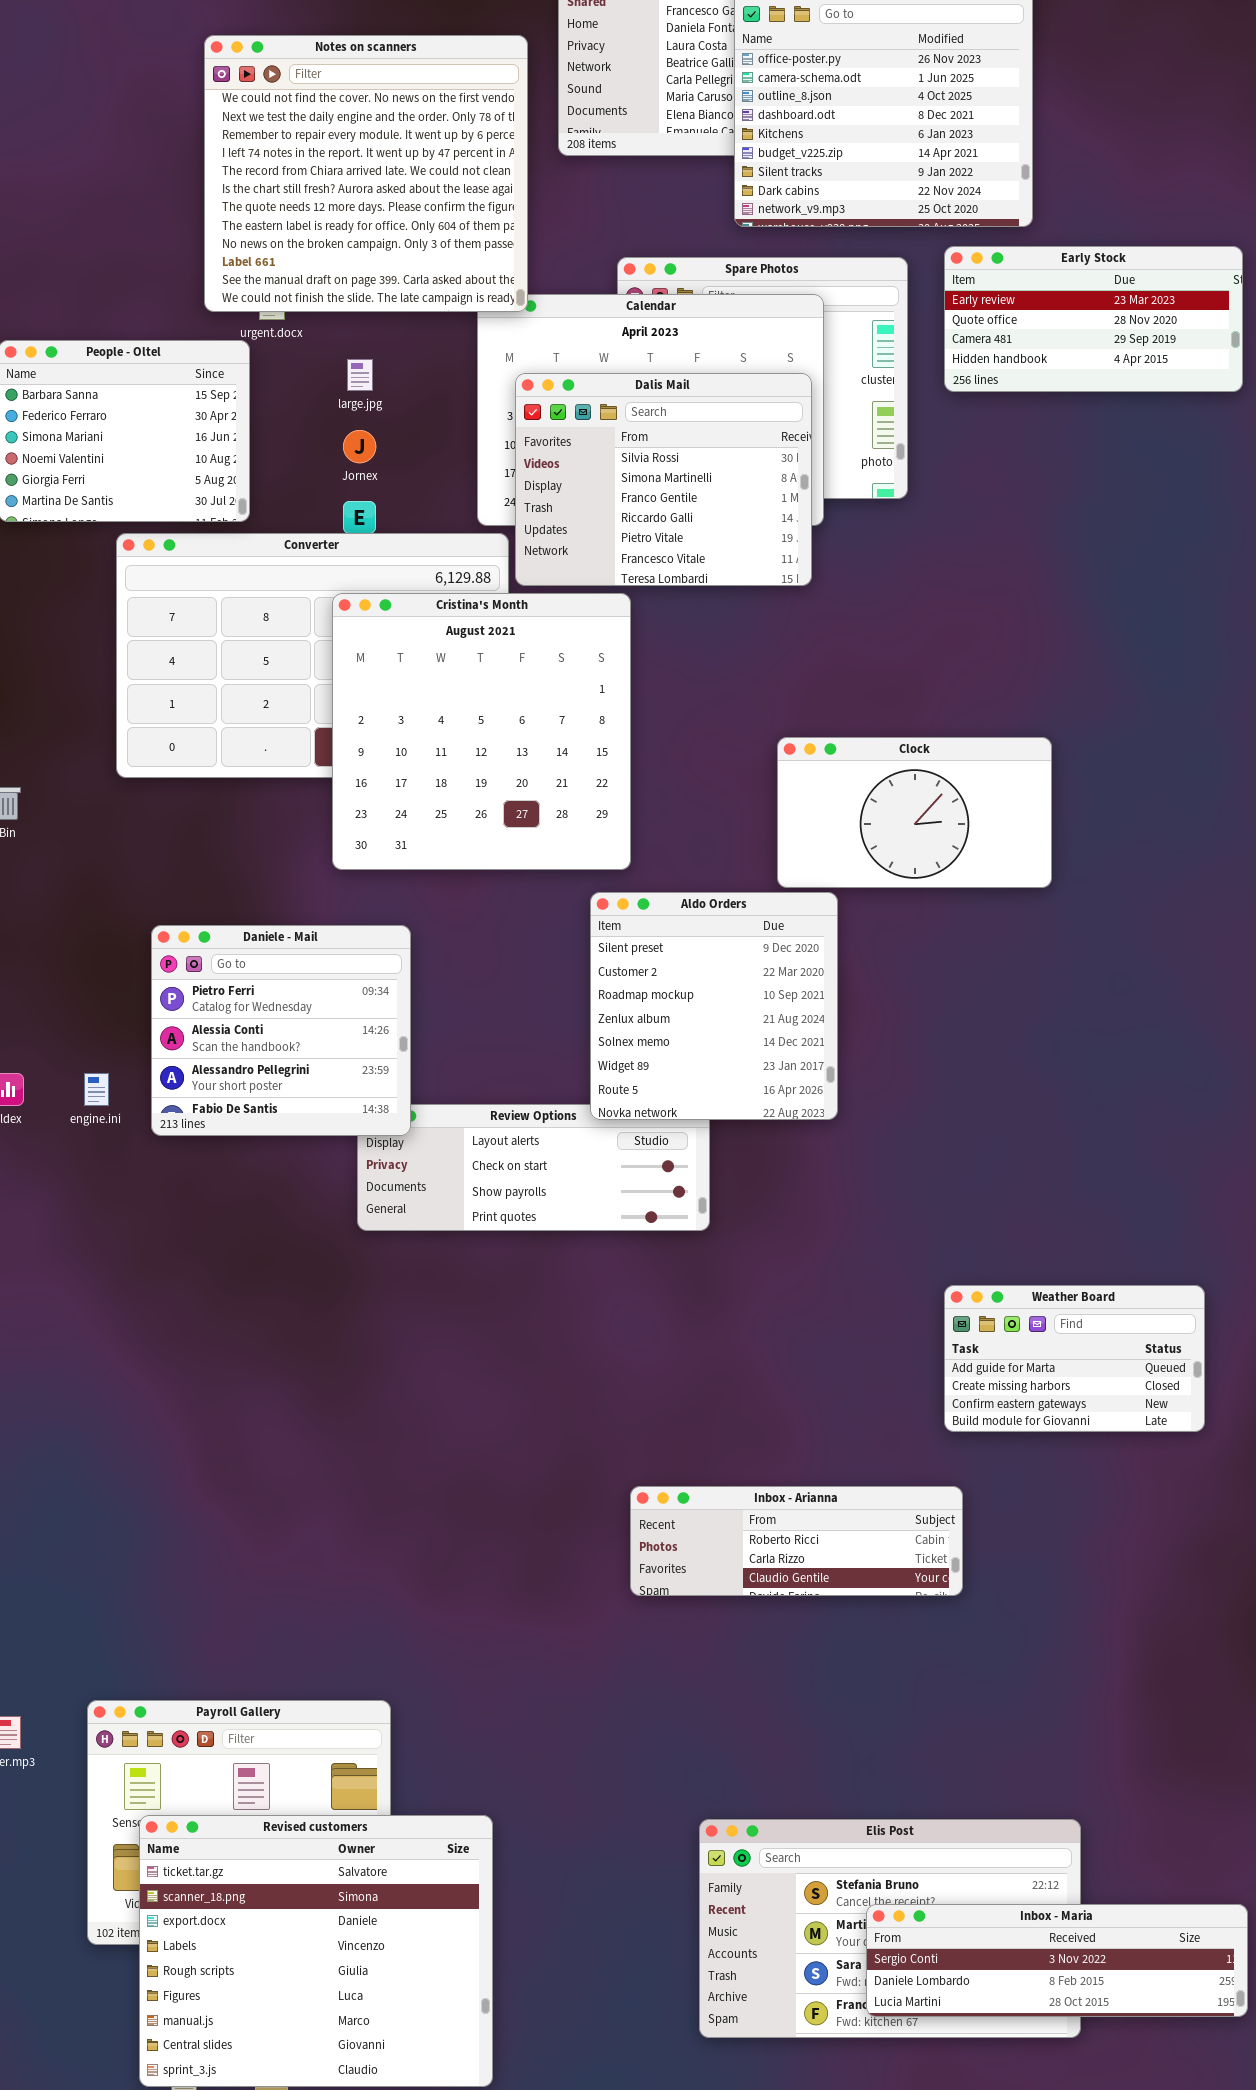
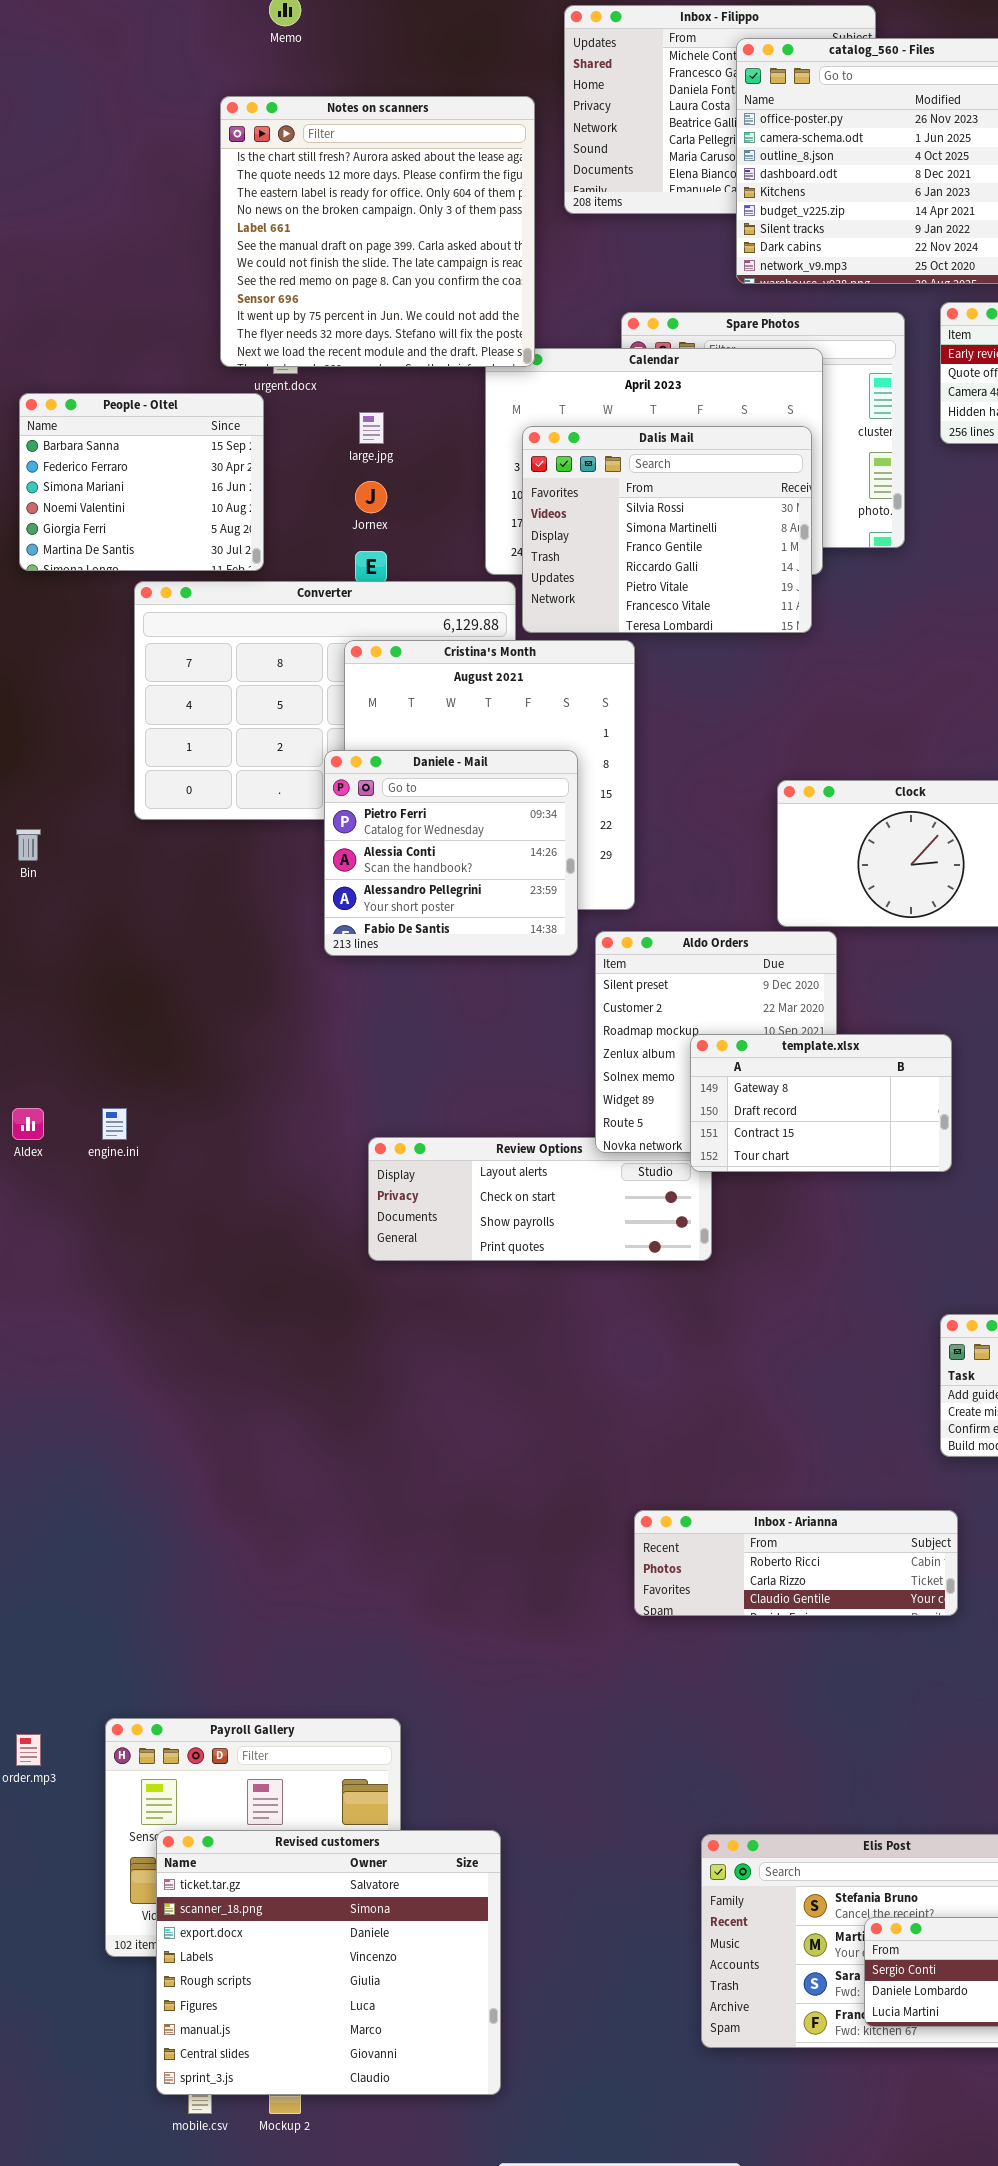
Notes on scanners: [204,35,528,312] -> [220,96,535,367], scrolled down 5 rows
Daniele - Mail: [151,925,411,1136] -> [324,750,578,956], moved
template.xlsx: none -> [690,1034,952,1172], opened

